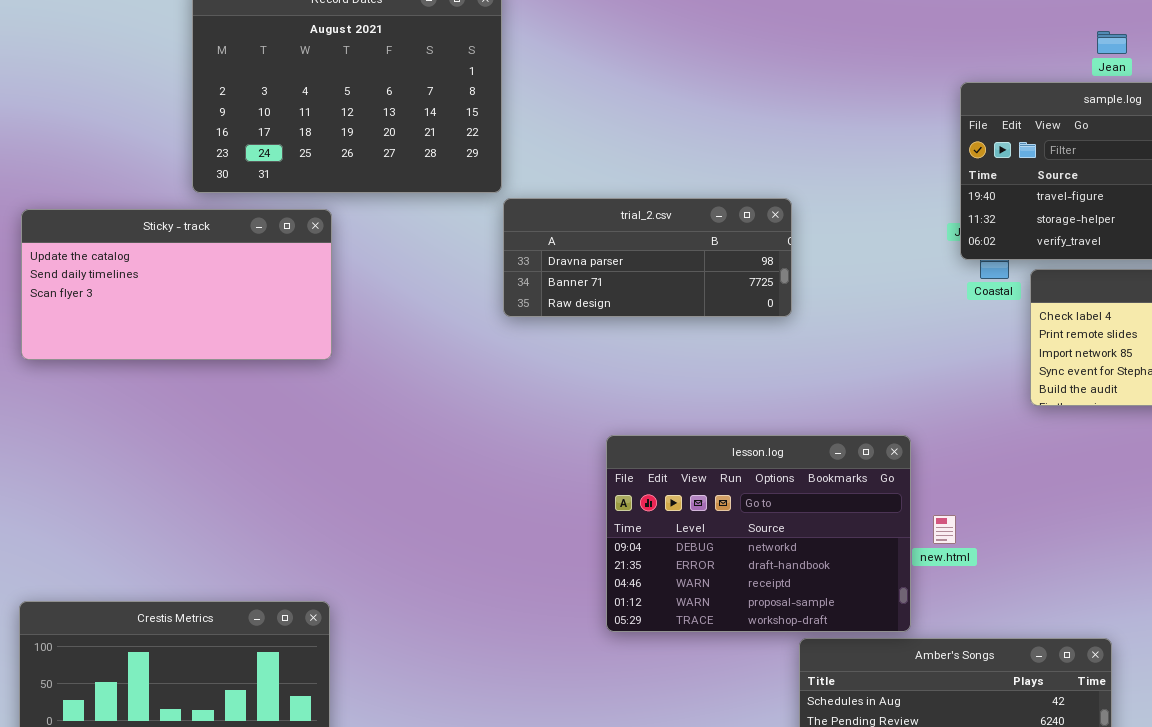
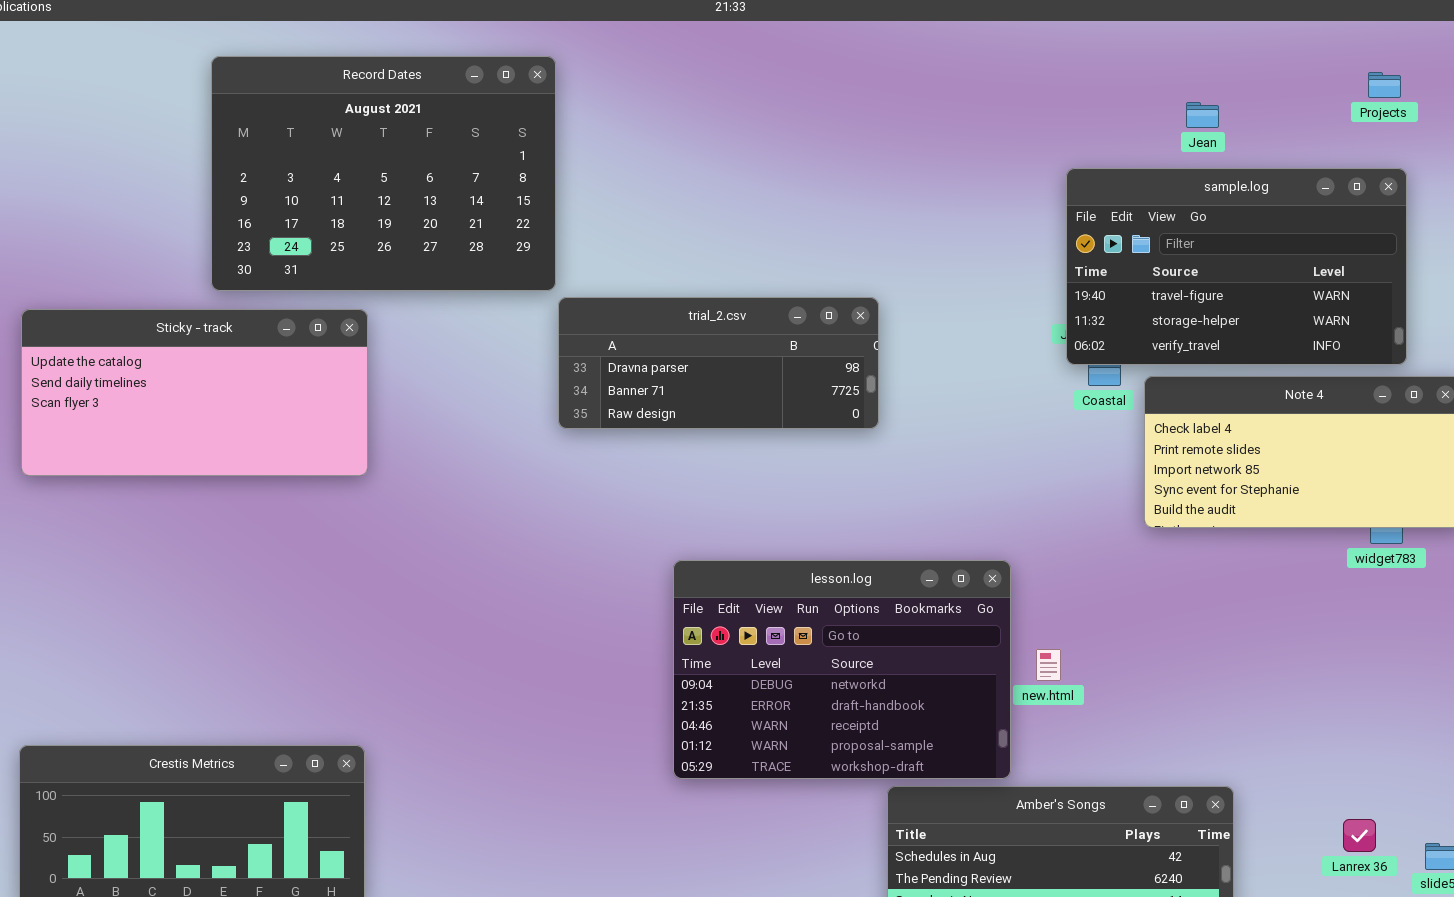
Jean: [1097,31,1127,54] -> [1186,102,1219,128], moved

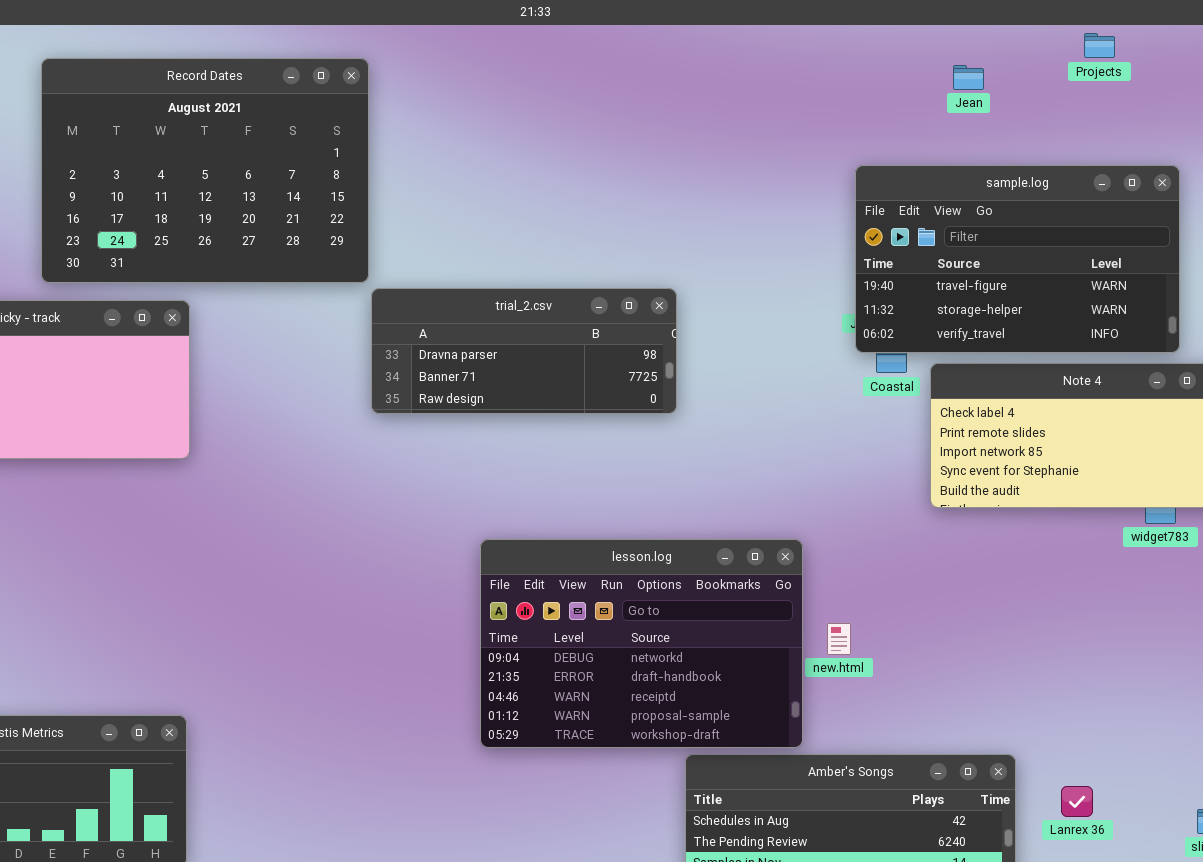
Projects: [1368,72,1401,98] -> [1084,33,1115,58], moved
Jean: [1186,102,1219,128] -> [953,65,984,90], moved
Lanrex 36: [1343,819,1376,852] -> [1061,786,1093,817], moved

